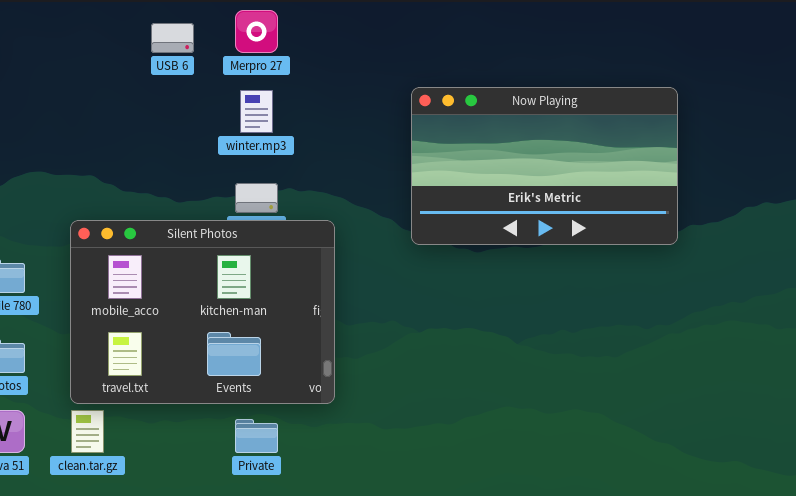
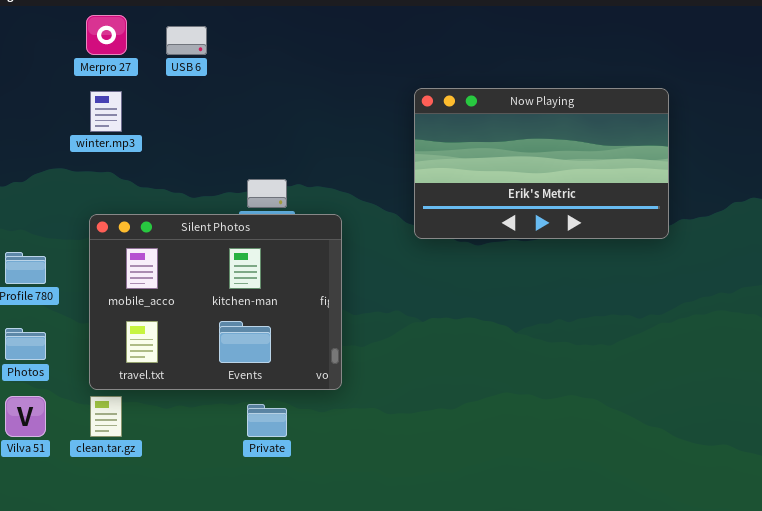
Merpro 27: [235,10,278,53] -> [86,15,127,55], moved
winter.mp3: [240,90,273,133] -> [90,91,122,132], moved

